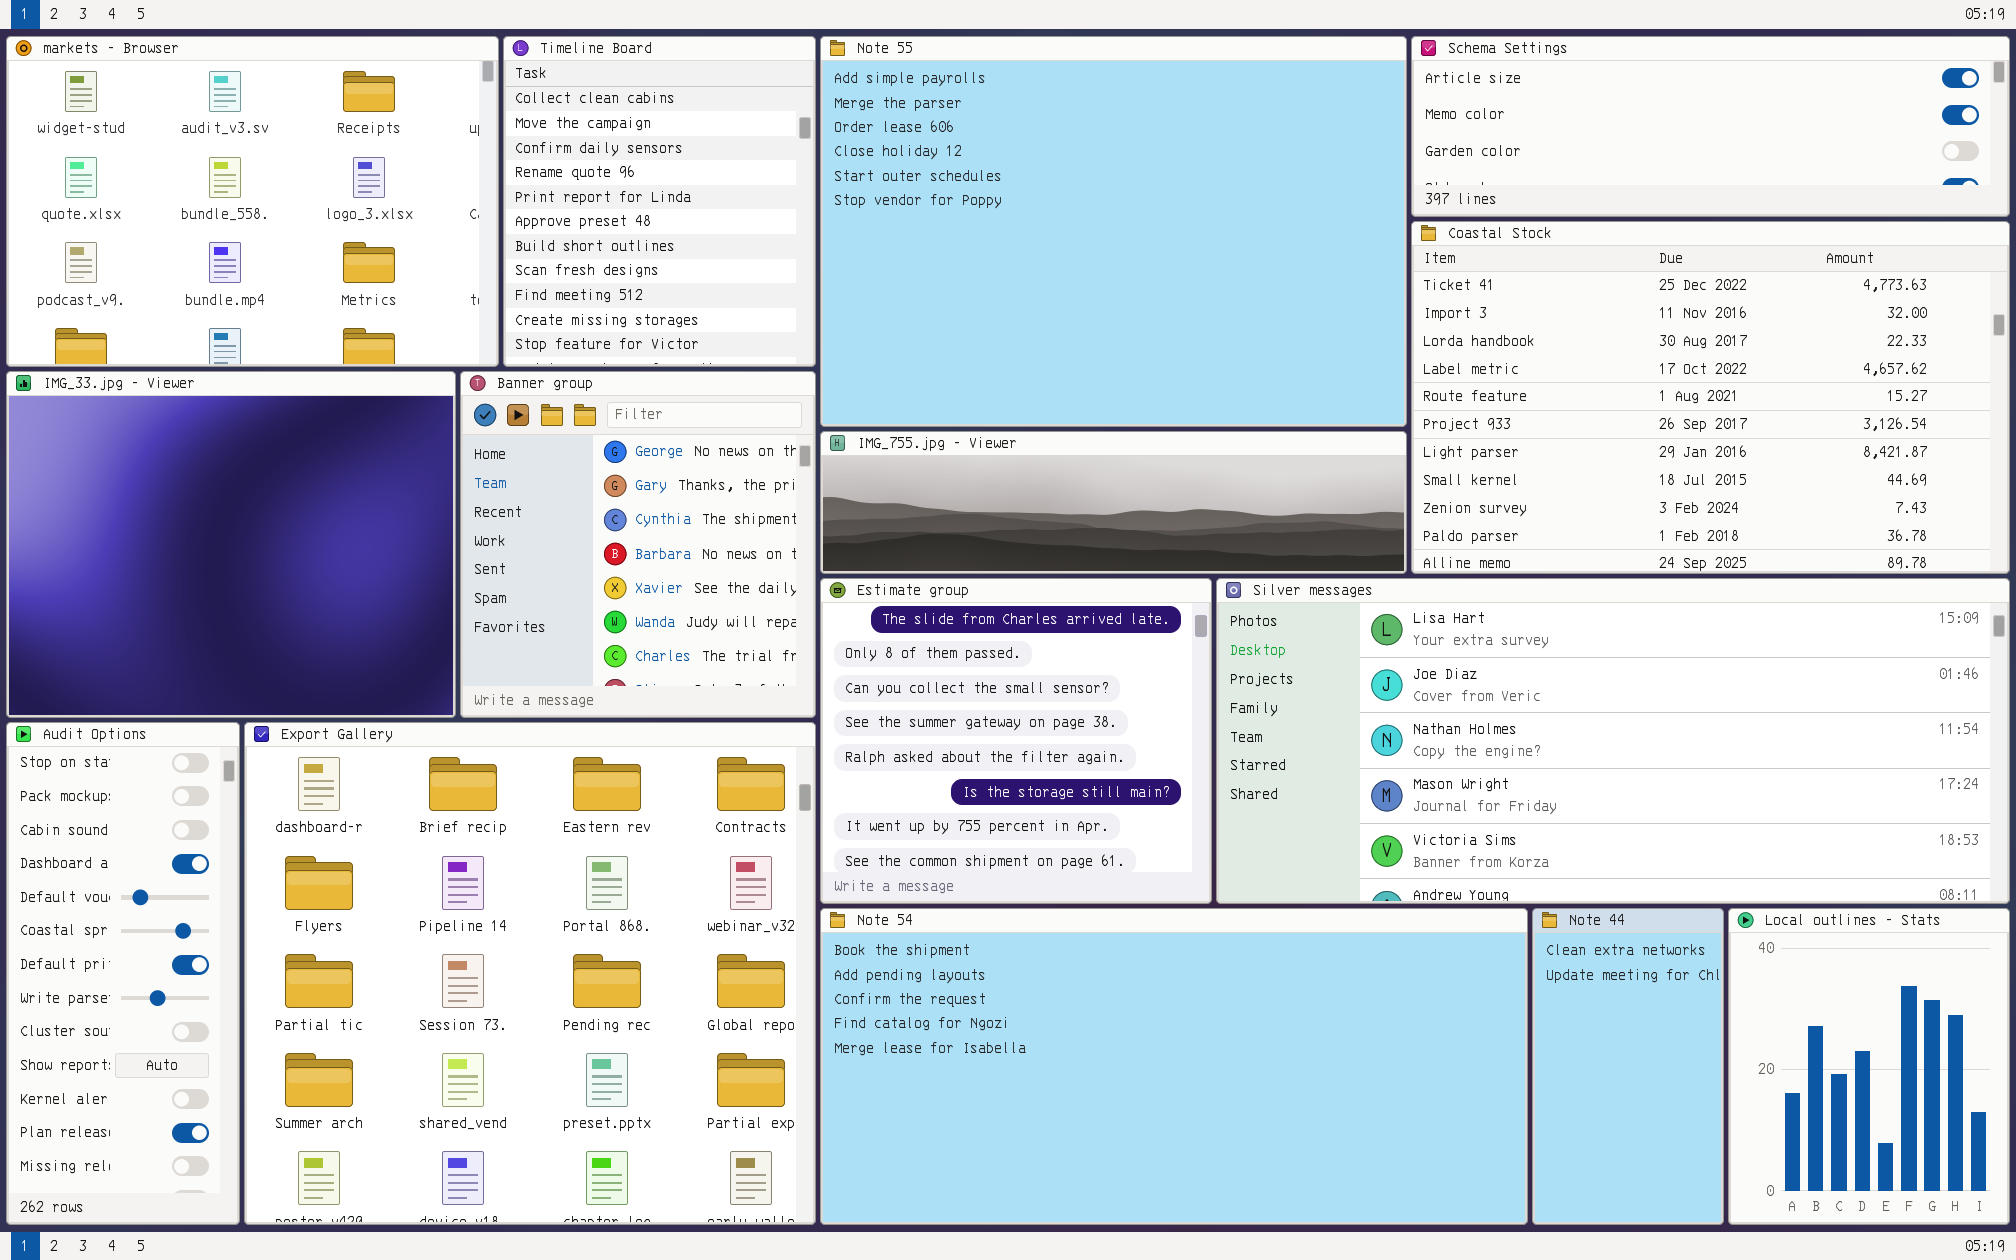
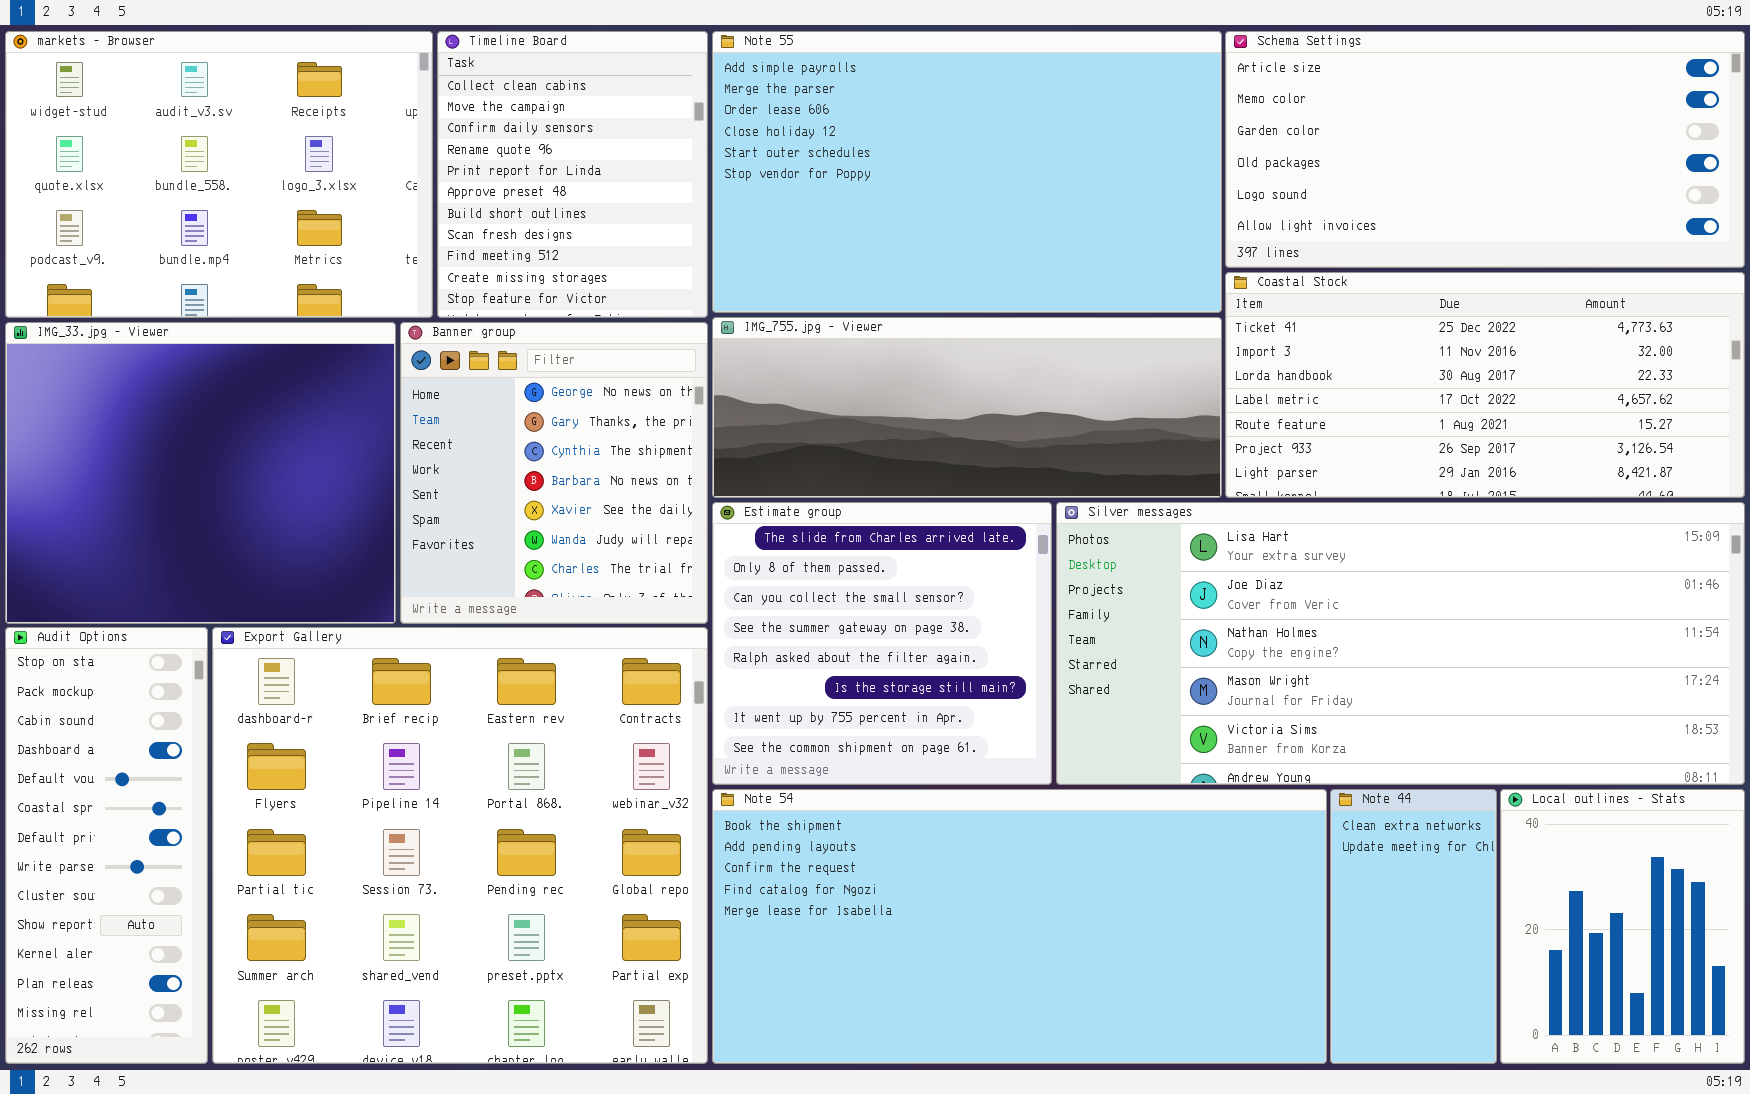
Note 55: [820,36,1407,427] -> [712,31,1222,313], resized
Schema Settings: [1411,36,2010,217] -> [1225,31,1745,268], resized
Coastal Stock: [1411,221,2010,574] -> [1225,272,1745,498], resized
IMG_755.jpg - Viewer: [820,431,1407,574] -> [712,317,1222,498], resized

